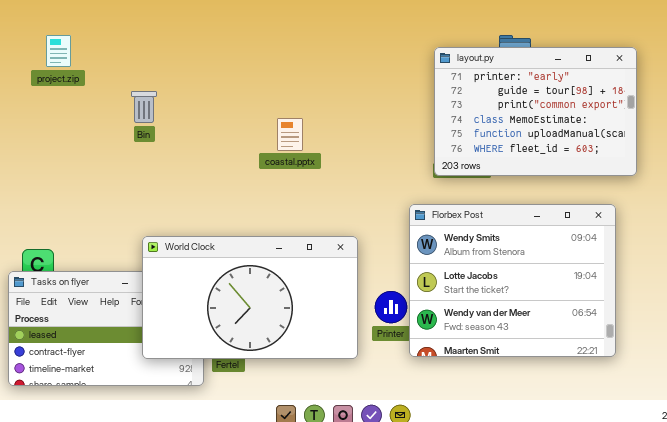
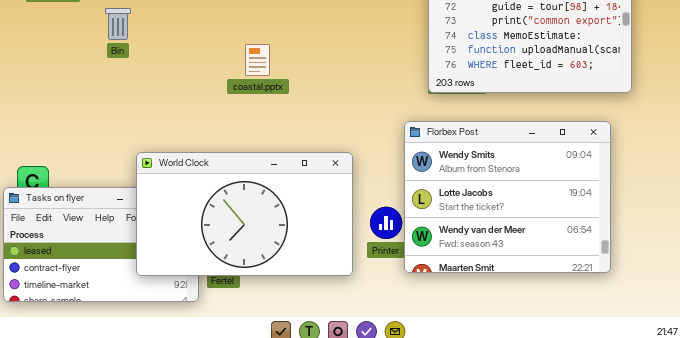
Bin: [131,91,157,123] -> [105,8,131,40], moved
coastal.pptx: [277,118,303,151] -> [245,44,270,76], moved

